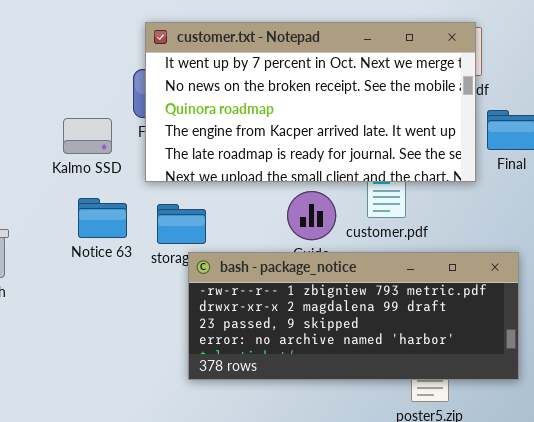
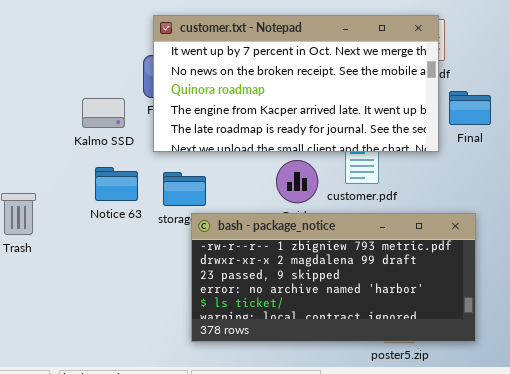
bash - package_notice: [188,252,519,380] -> [191,213,476,342], resized

